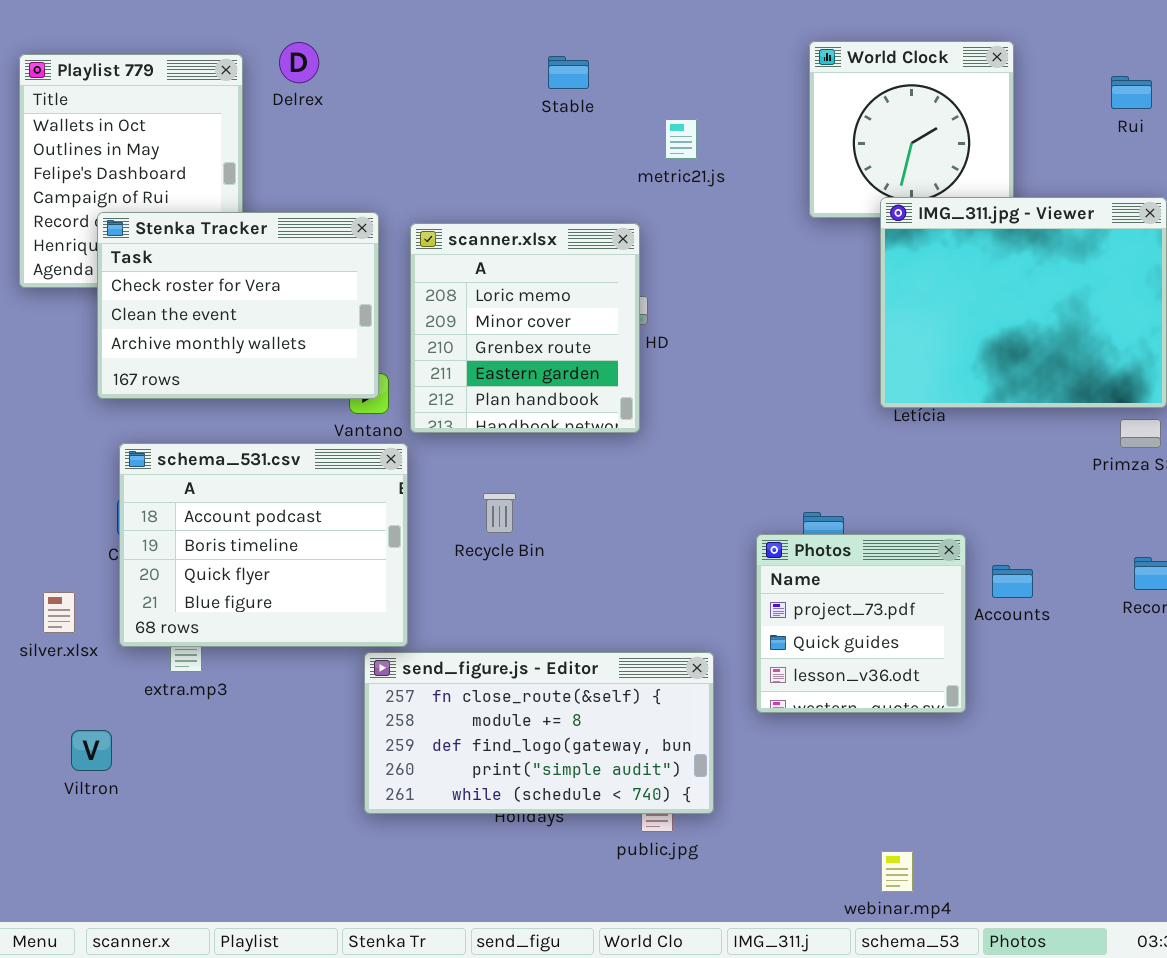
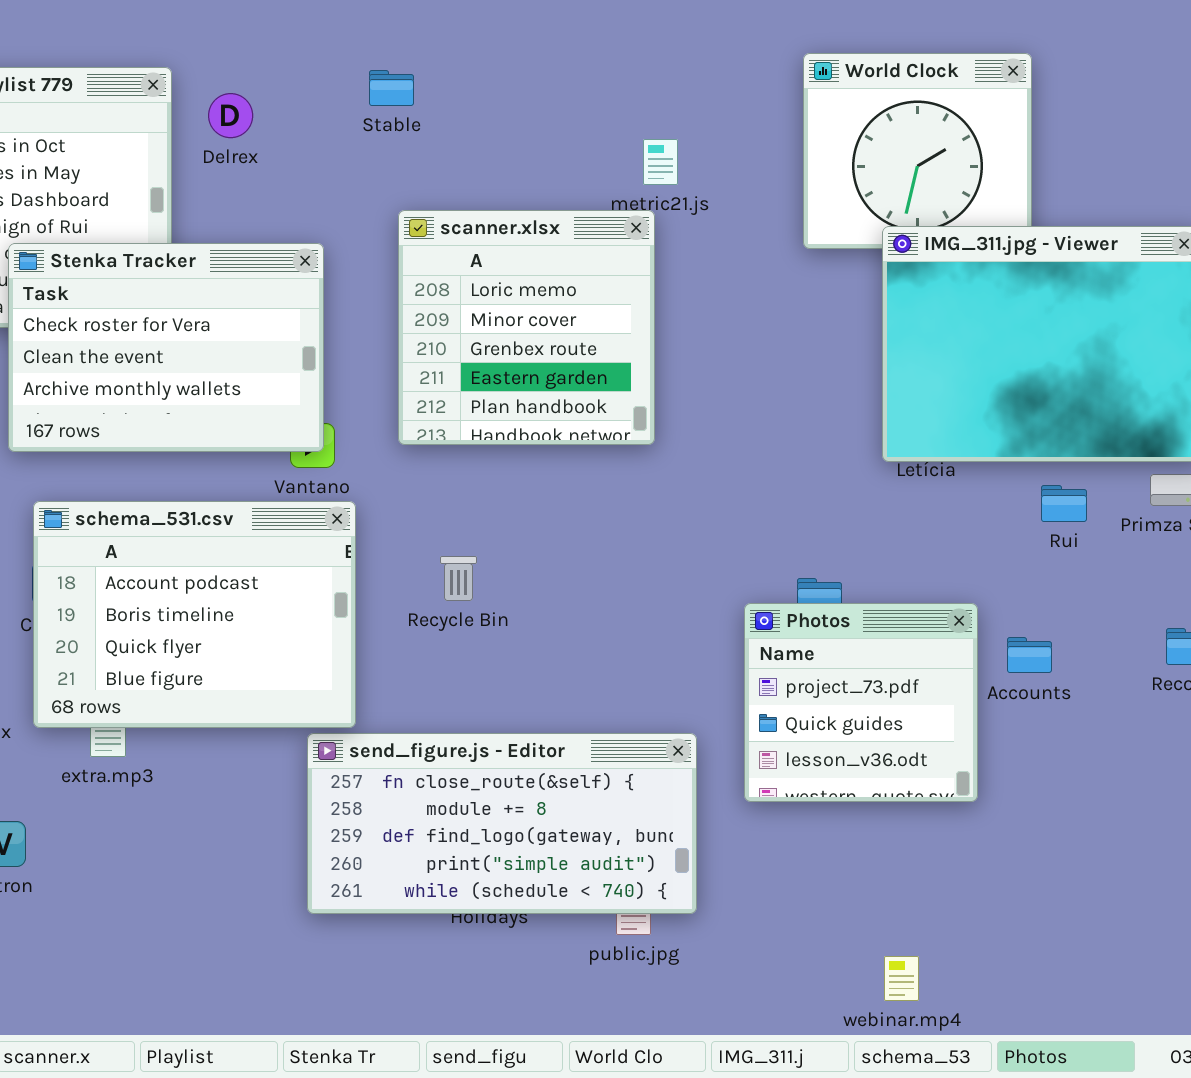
Delrex: [279,42,319,83] -> [208,93,253,138], moved
Stable: [548,56,589,89] -> [369,70,414,106], moved
Rui: [1111,76,1152,109] -> [1041,485,1087,522], moved
scanner.xlsx: [410,223,640,433] -> [398,210,655,445], moved

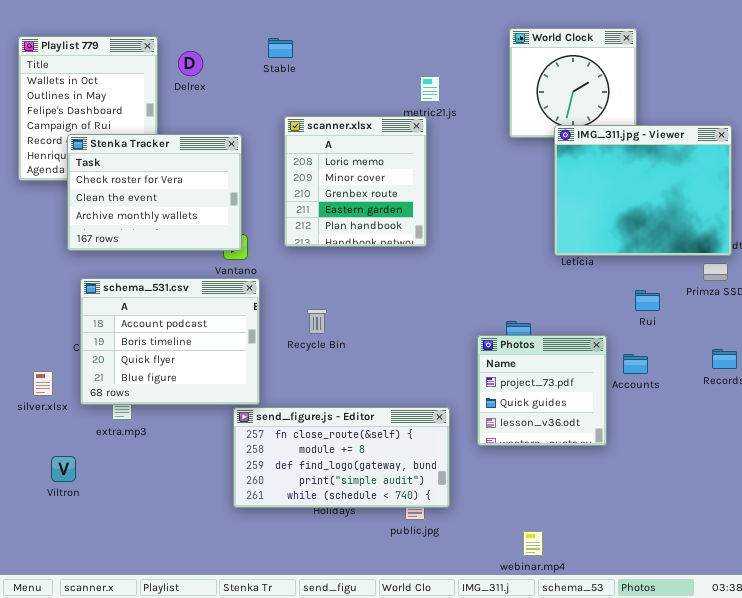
Rui: [1041,485,1087,522] -> [635,290,660,311], moved
webinar.mp4: [884,956,919,1001] -> [523,531,543,556], moved

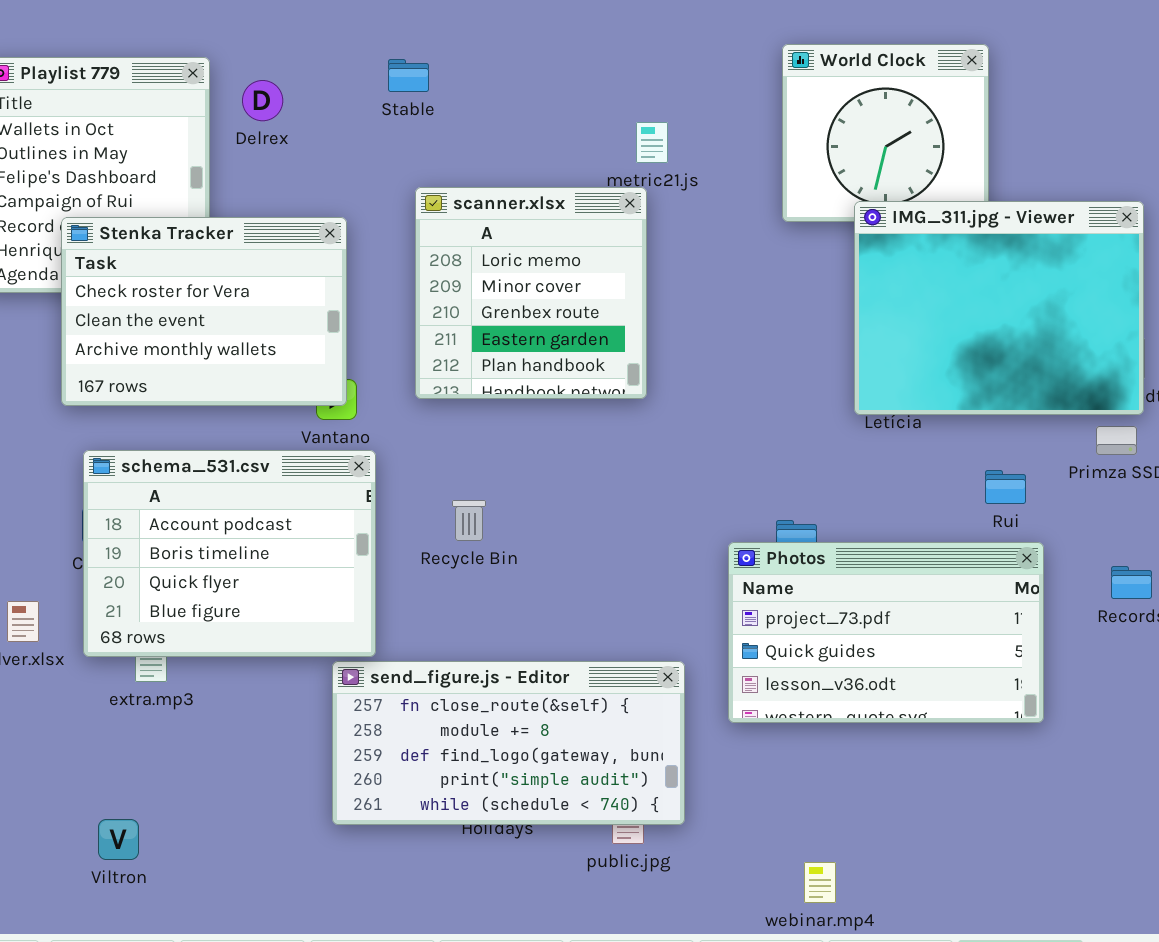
Photos: [477,335,607,446] -> [728,542,1044,723], resized
Viltron: [51,456,76,482] -> [98,819,139,860], moved

